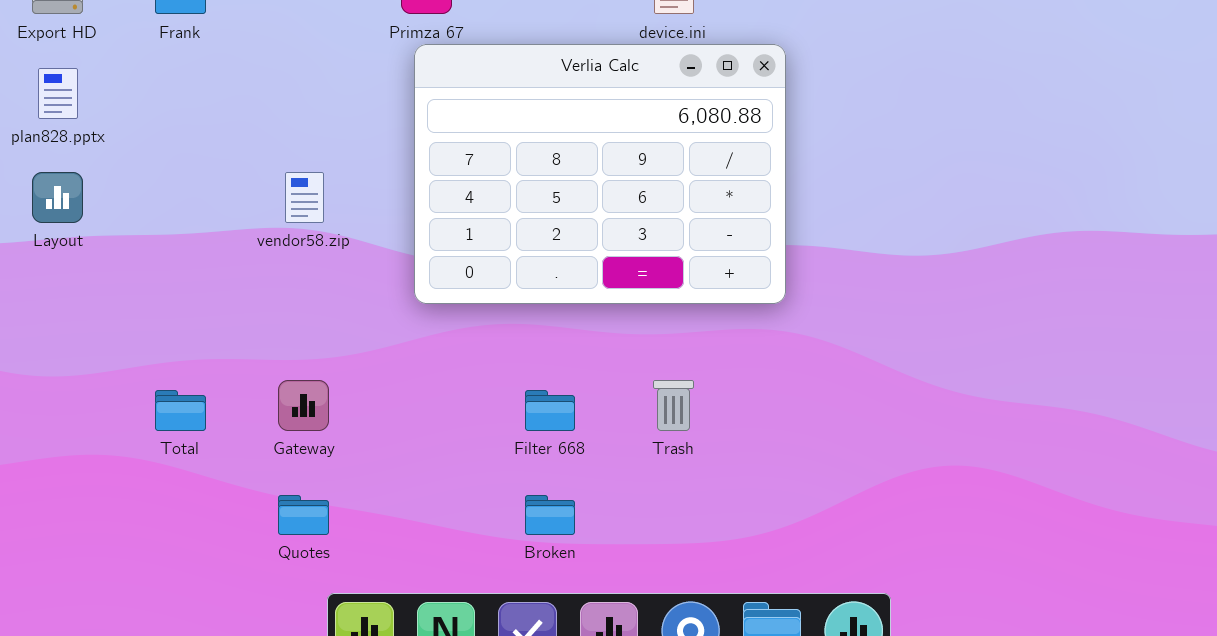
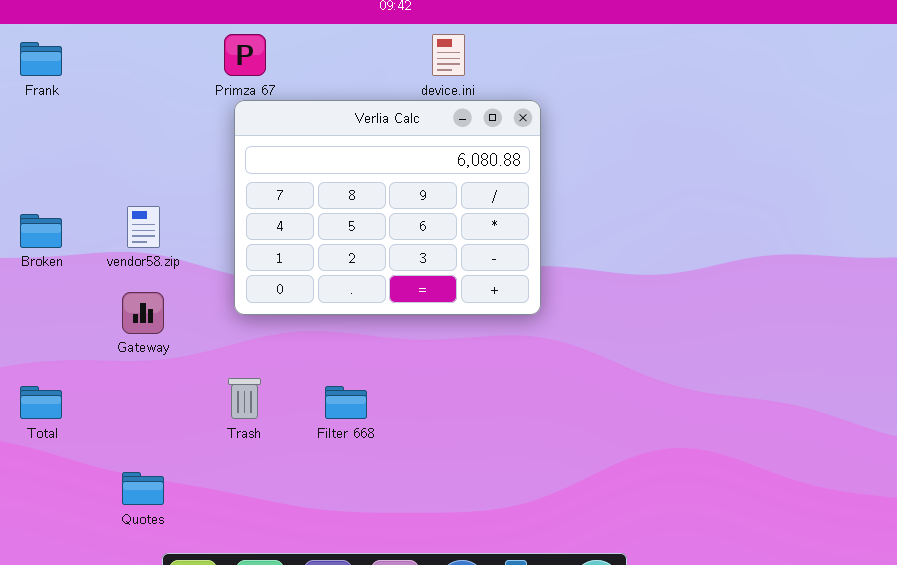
Gateway: [278,380,329,431] -> [122,292,164,334], moved
Trash: [653,380,694,431] -> [228,378,261,419], moved
Broken: [525,495,575,535] -> [20,214,62,248], moved

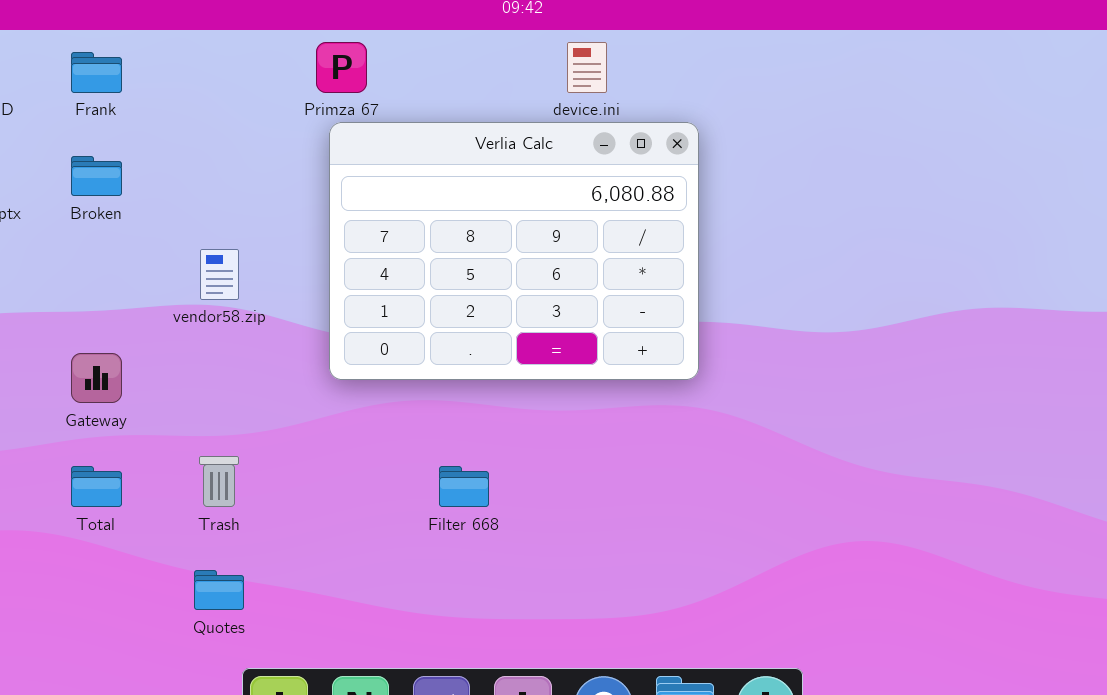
Broken: [20,214,62,248] -> [71,156,122,196], moved
Gateway: [122,292,164,334] -> [71,353,122,403], moved
Trash: [228,378,261,419] -> [199,456,239,507], moved

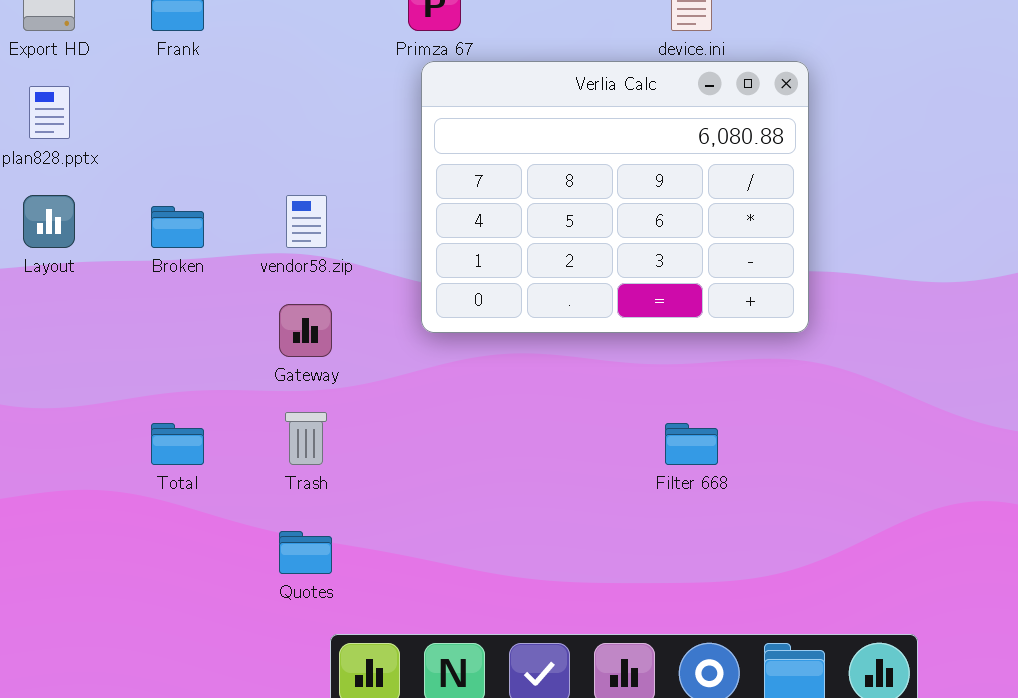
Broken: [71,156,122,196] -> [151,206,204,248], moved
Gateway: [71,353,122,403] -> [279,304,332,357], moved
Filter 668: [439,466,489,507] -> [665,423,718,465], moved

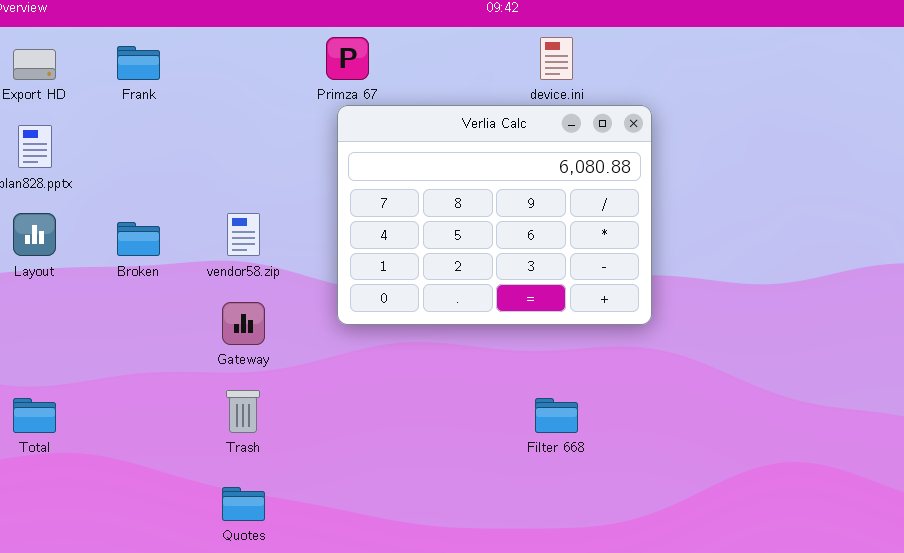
Total: [151,423,204,465] -> [13,398,56,433], moved

